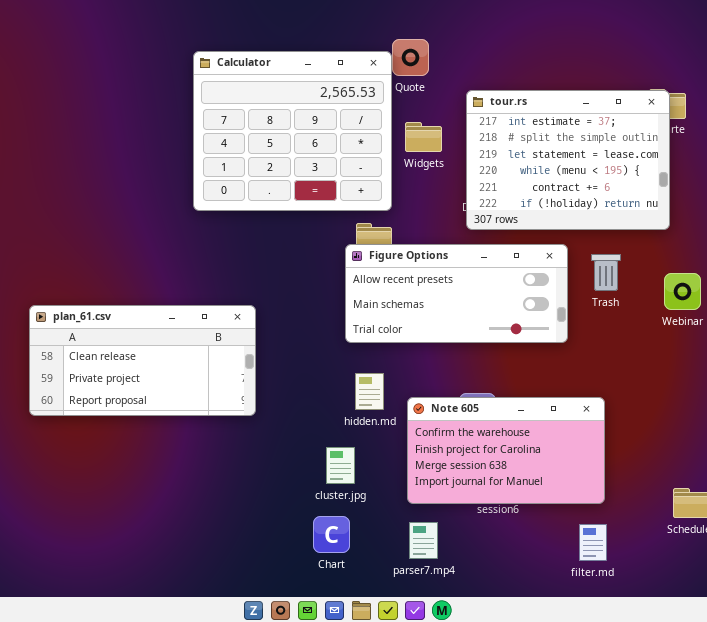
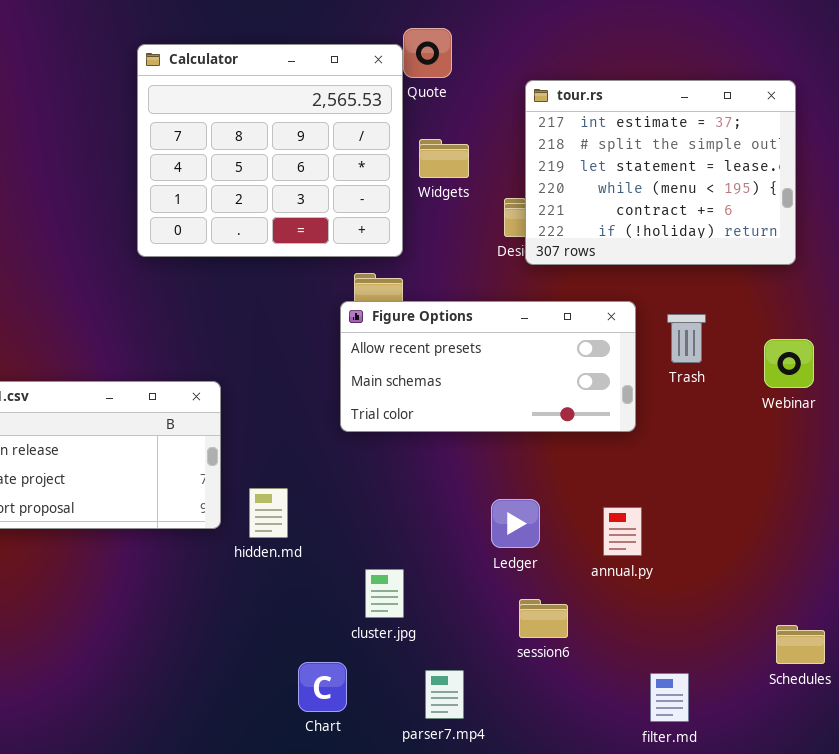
tour.rs: [466,90,670,230] -> [525,80,796,265], moved
hidden.md: [355,373,384,410] -> [249,488,288,538], moved
Note 605: [407,397,605,504] -> none, closed
cluster.jpg: [326,447,355,484] -> [365,569,404,618], moved

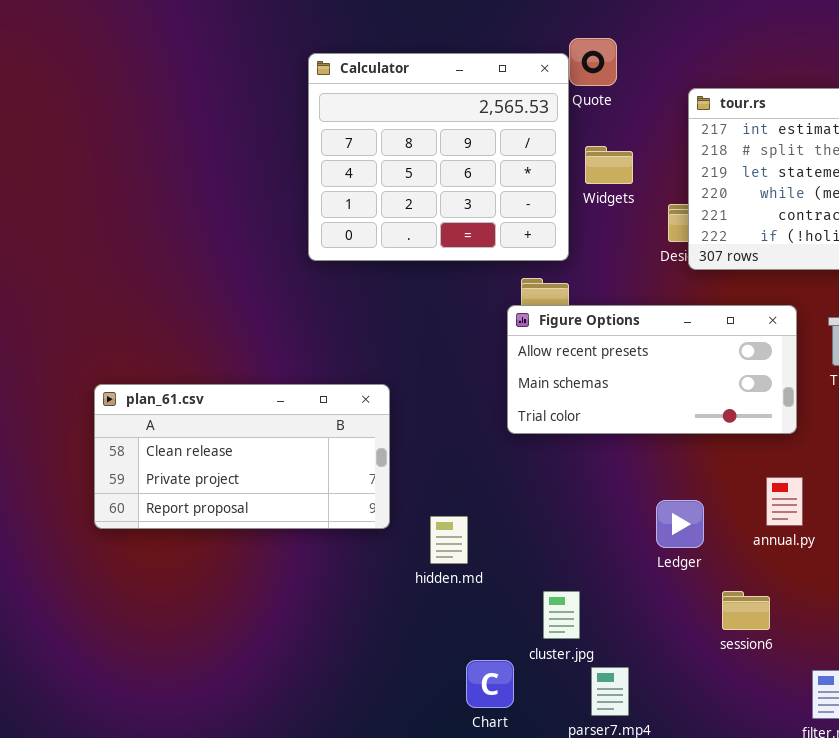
hidden.md: [249,488,288,538] -> [430,516,468,564], moved
annual.py: [603,507,642,556] -> [766,477,803,526], moved
cluster.jpg: [365,569,404,618] -> [543,591,580,639], moved
session6: [519,599,568,638] -> [722,591,770,630], moved

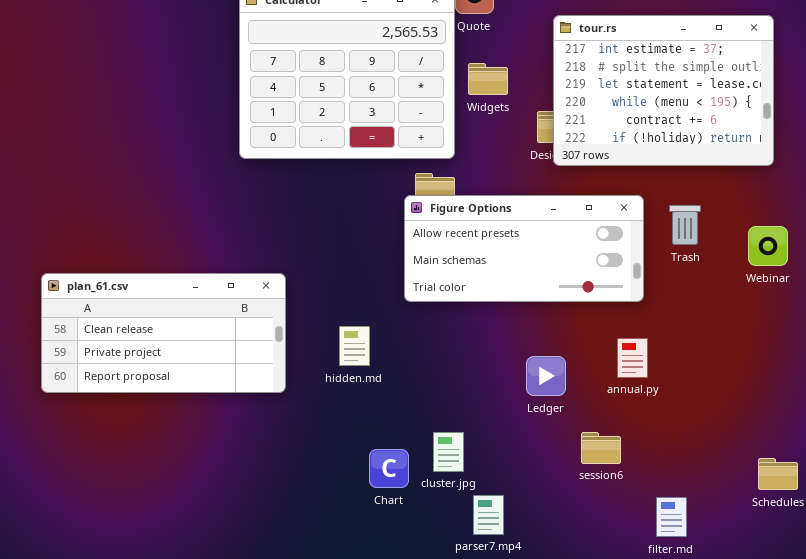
plan_61.csv: [94,384,390,529] -> [41,273,286,393], moved
hidden.md: [430,516,468,564] -> [339,326,370,366], moved
Chart: [466,660,514,708] -> [369,449,409,488], moved

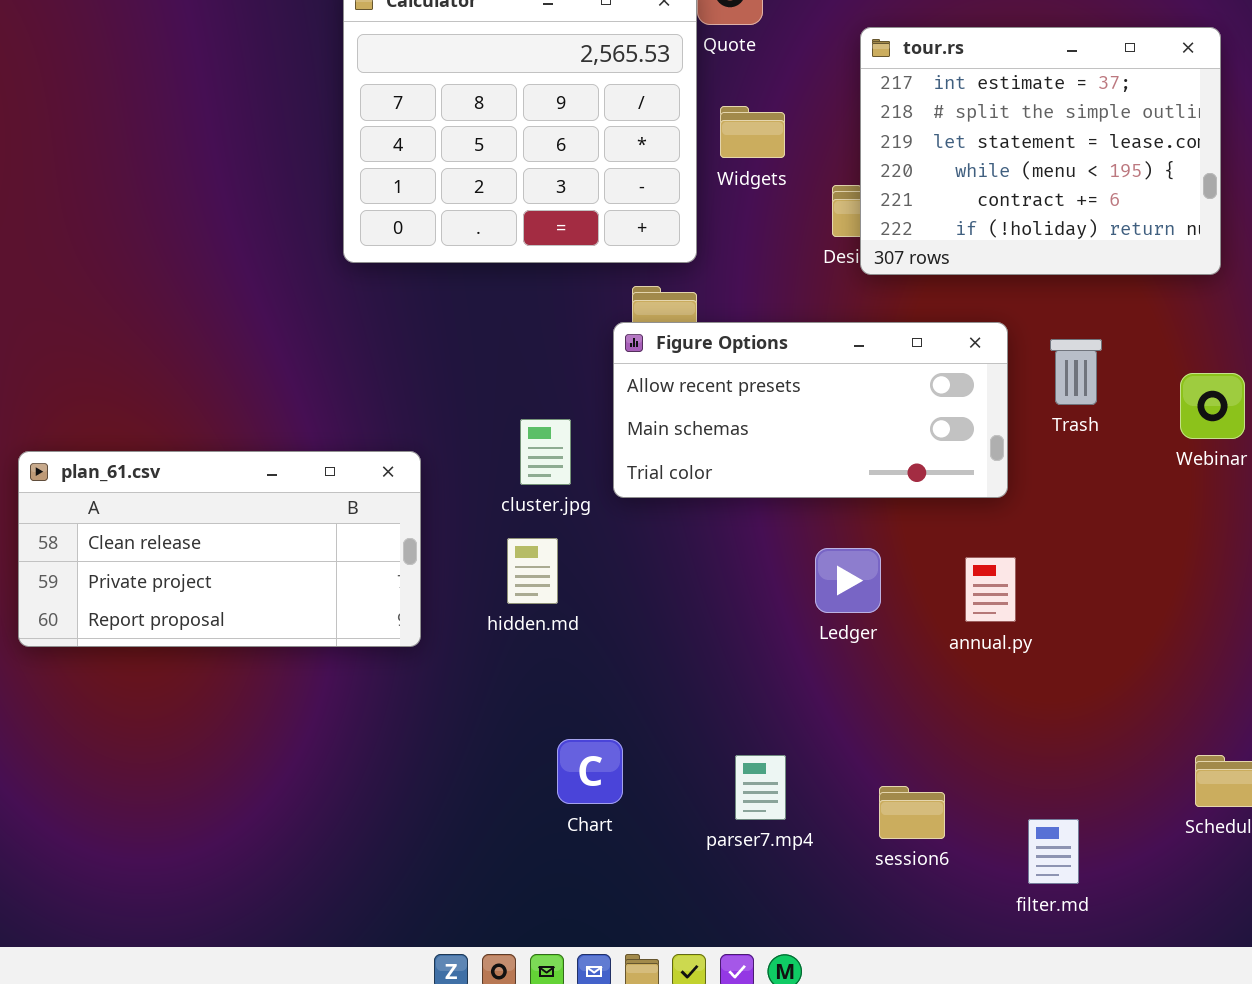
Ledger: [526,356,566,396] -> [815,548,881,613], moved
cluster.jpg: [433,432,464,472] -> [520,419,571,485], moved
session6: [581,432,621,464] -> [879,786,945,839], moved
parser7.mp4: [473,495,504,535] -> [735,755,786,820], moved

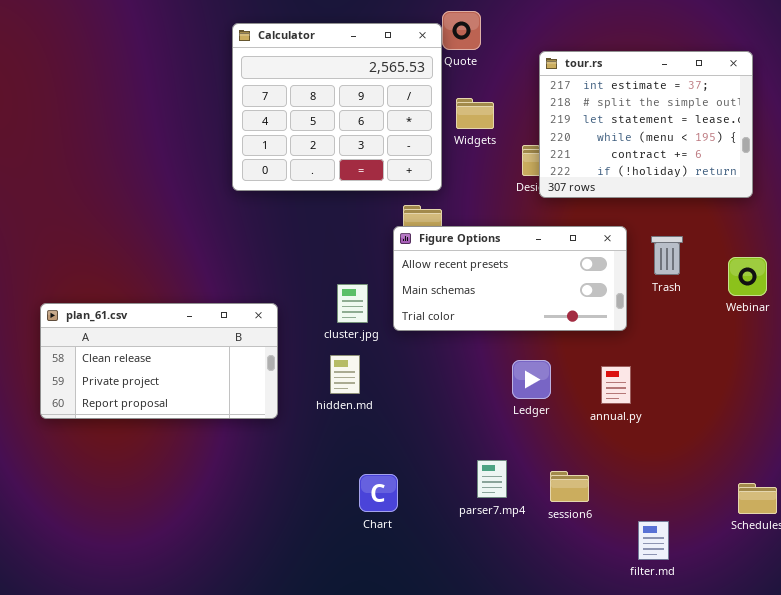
parser7.mp4: [735,755,786,820] -> [477,460,507,498], moved
session6: [879,786,945,839] -> [550,471,589,502], moved

